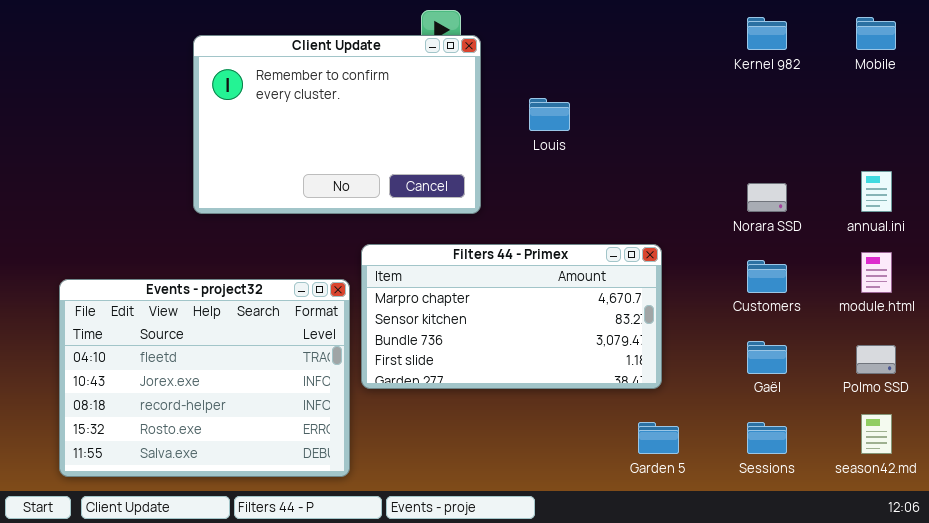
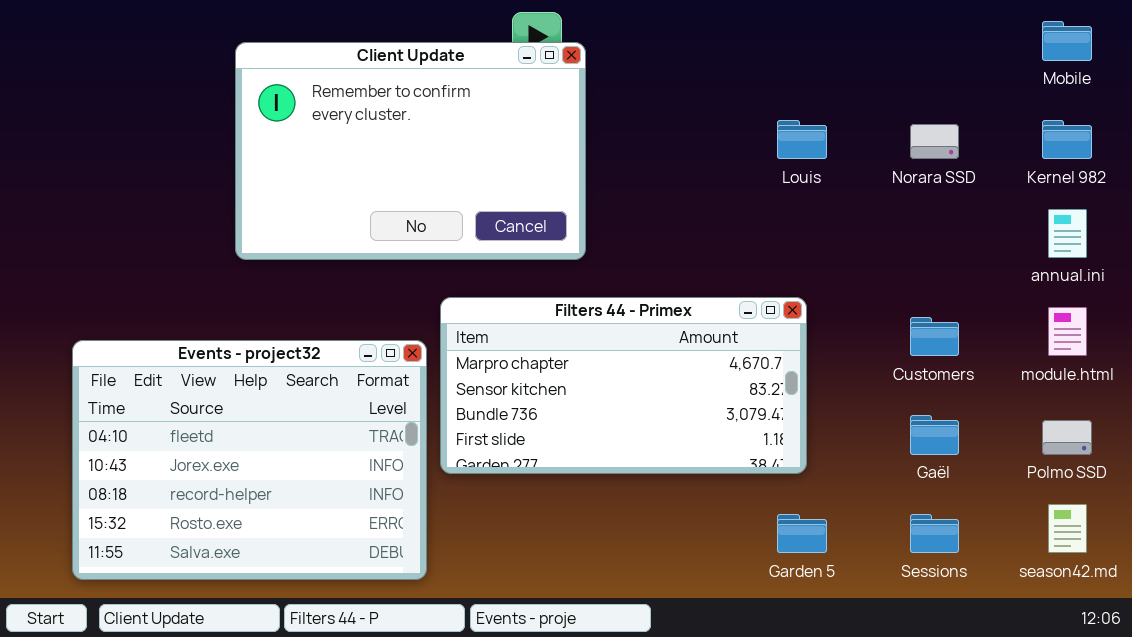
Kernel 982: [747,17,787,50] -> [1042,120,1092,159], moved
Louis: [529,98,570,131] -> [777,120,827,159], moved
Norara SSD: [747,183,787,212] -> [910,124,959,159], moved

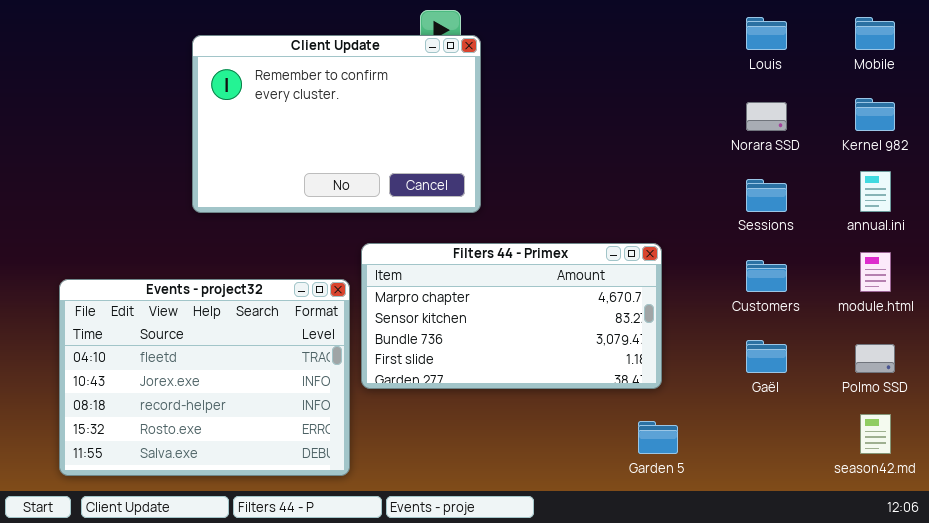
Louis: [777,120,827,159] -> [746,17,787,50], moved
Sessions: [910,514,959,553] -> [746,179,787,212], moved

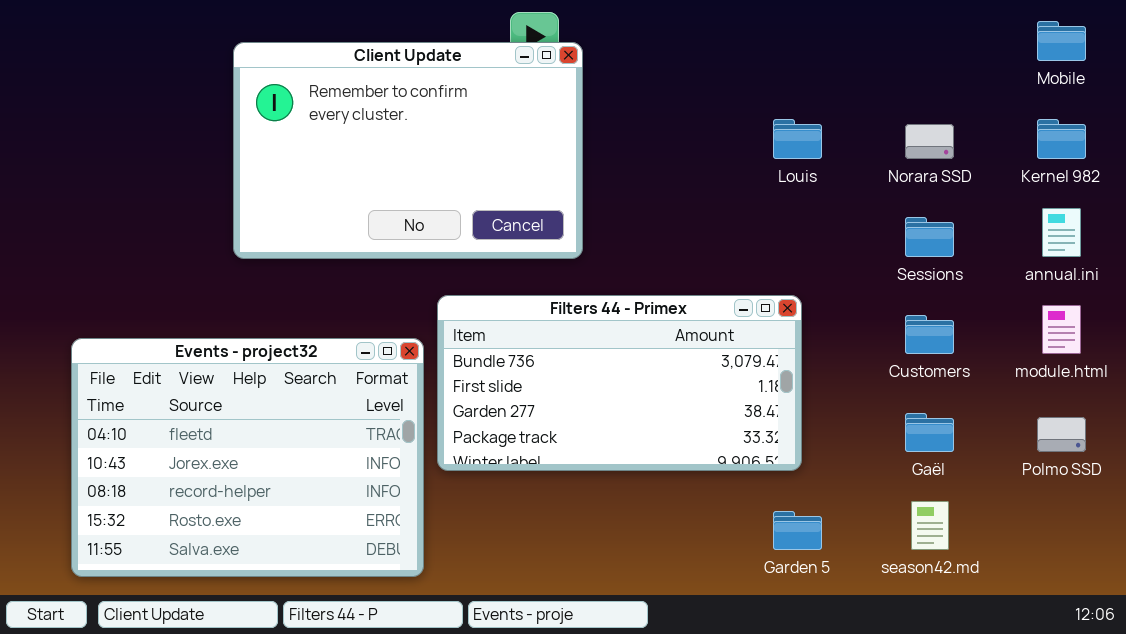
Louis: [746,17,787,50] -> [773,119,822,159], moved
Filters 44 - Primex: [361,243,662,389] -> [437,295,802,471], scrolled down 2 rows
season42.md: [860,414,891,454] -> [911,501,949,550], moved

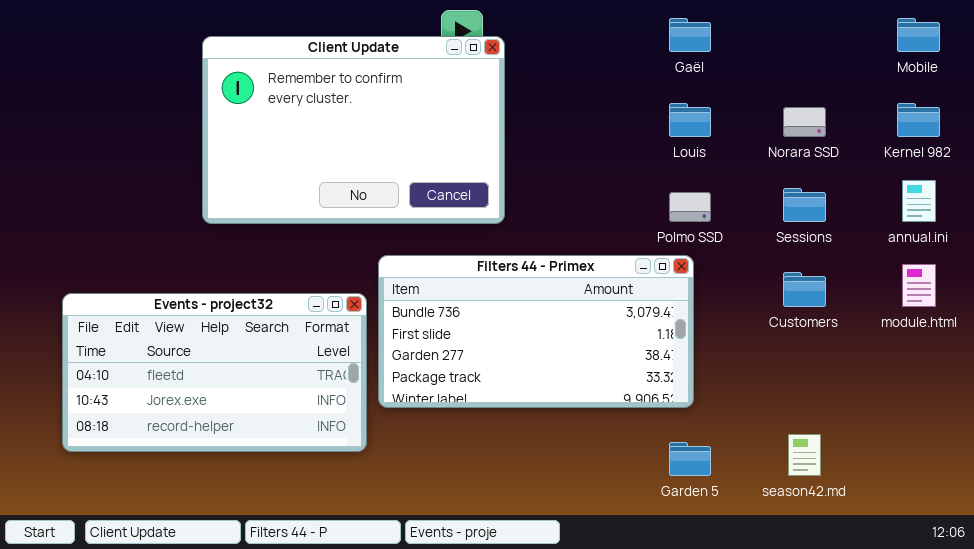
Events - project32: [71,338,424,577] -> [62,293,367,452], resized
Gaël: [905,413,954,452] -> [669,18,711,52], moved
Polmo SSD: [1037,417,1086,452] -> [669,192,711,222], moved

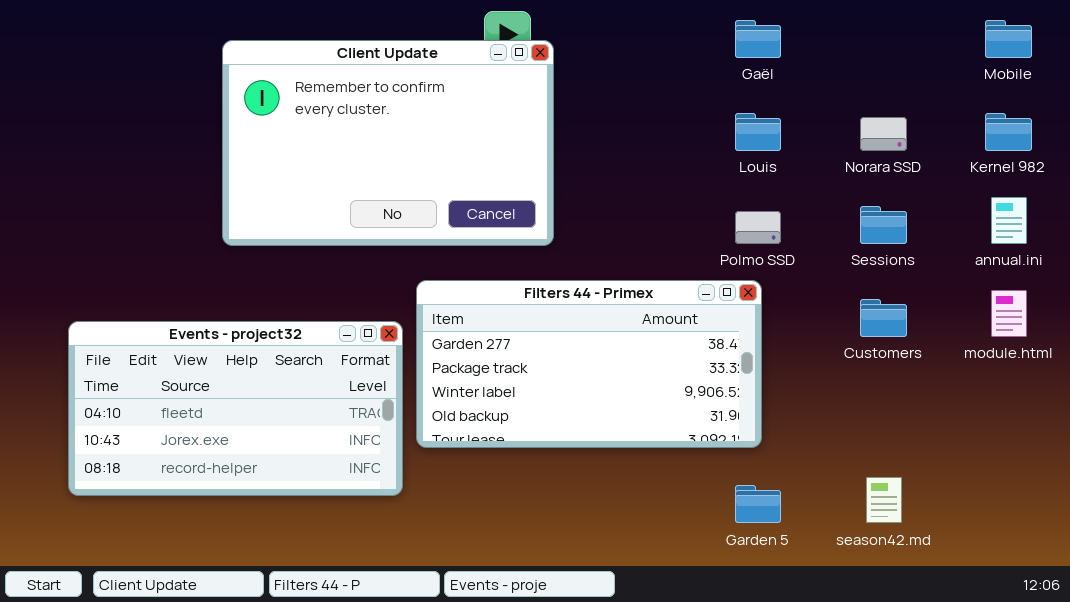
Filters 44 - Primex: [378,255,694,408] -> [416,280,762,448], scrolled down 2 rows

